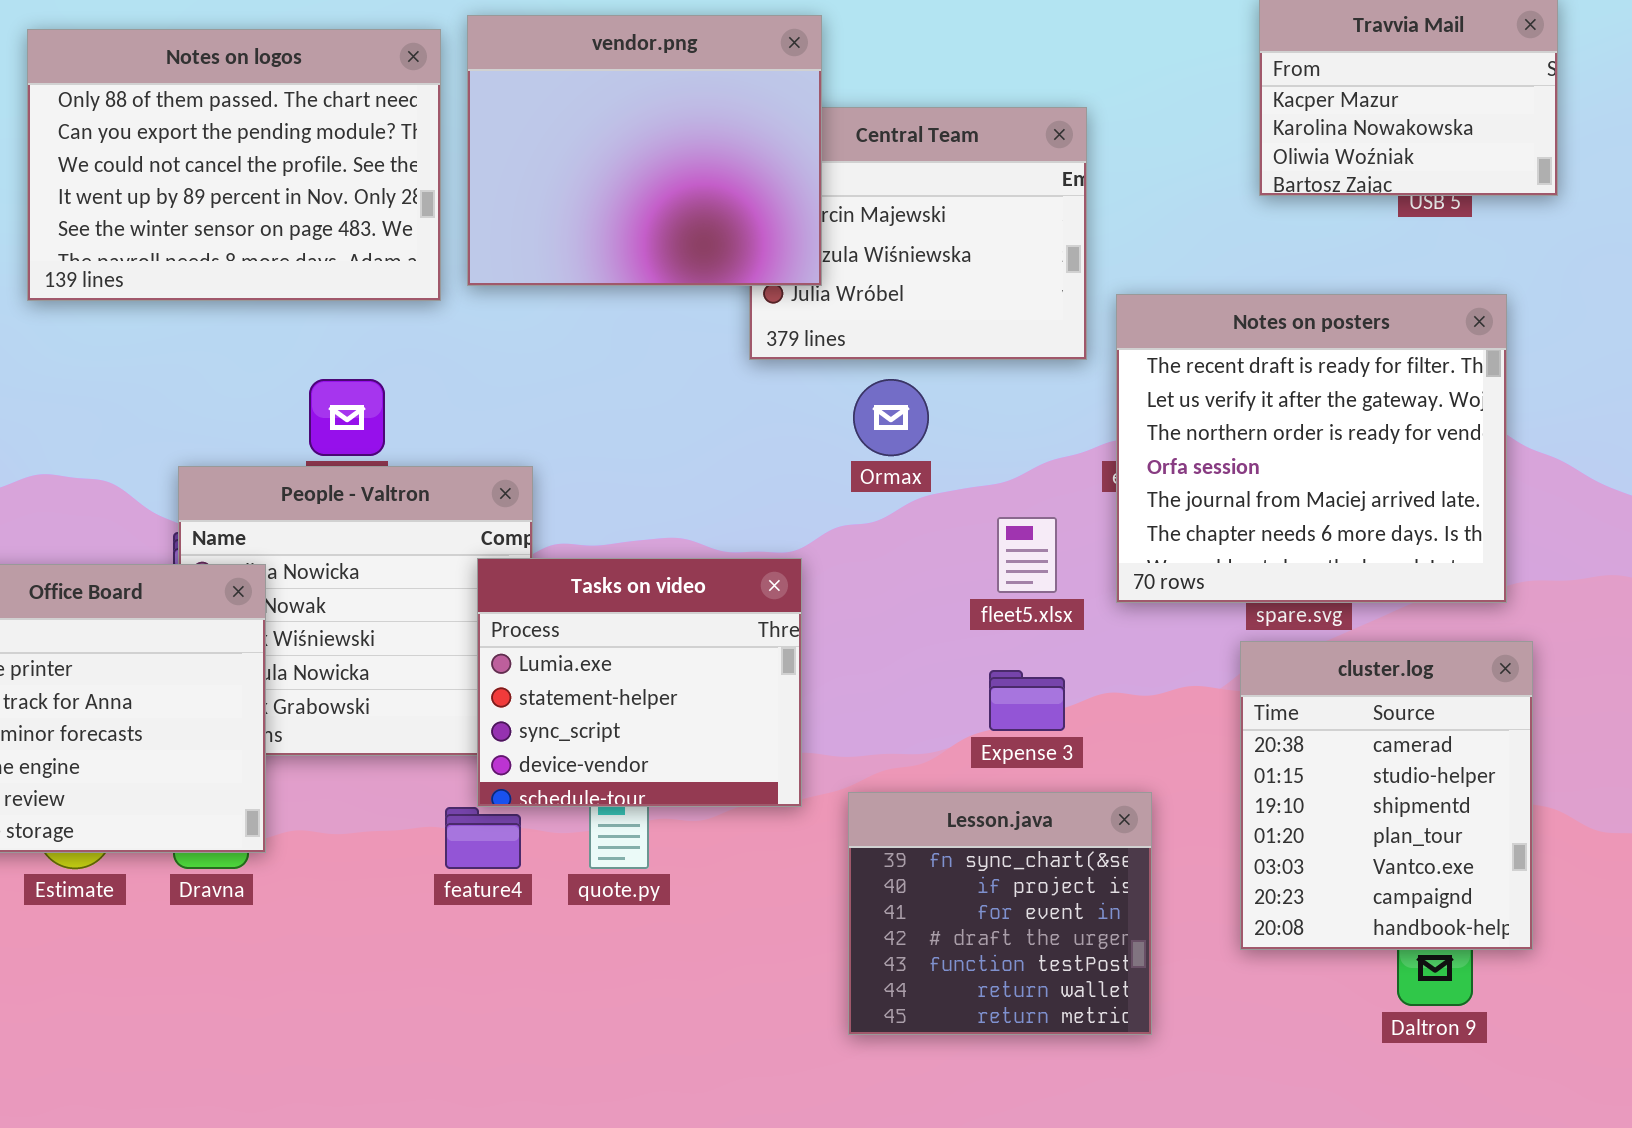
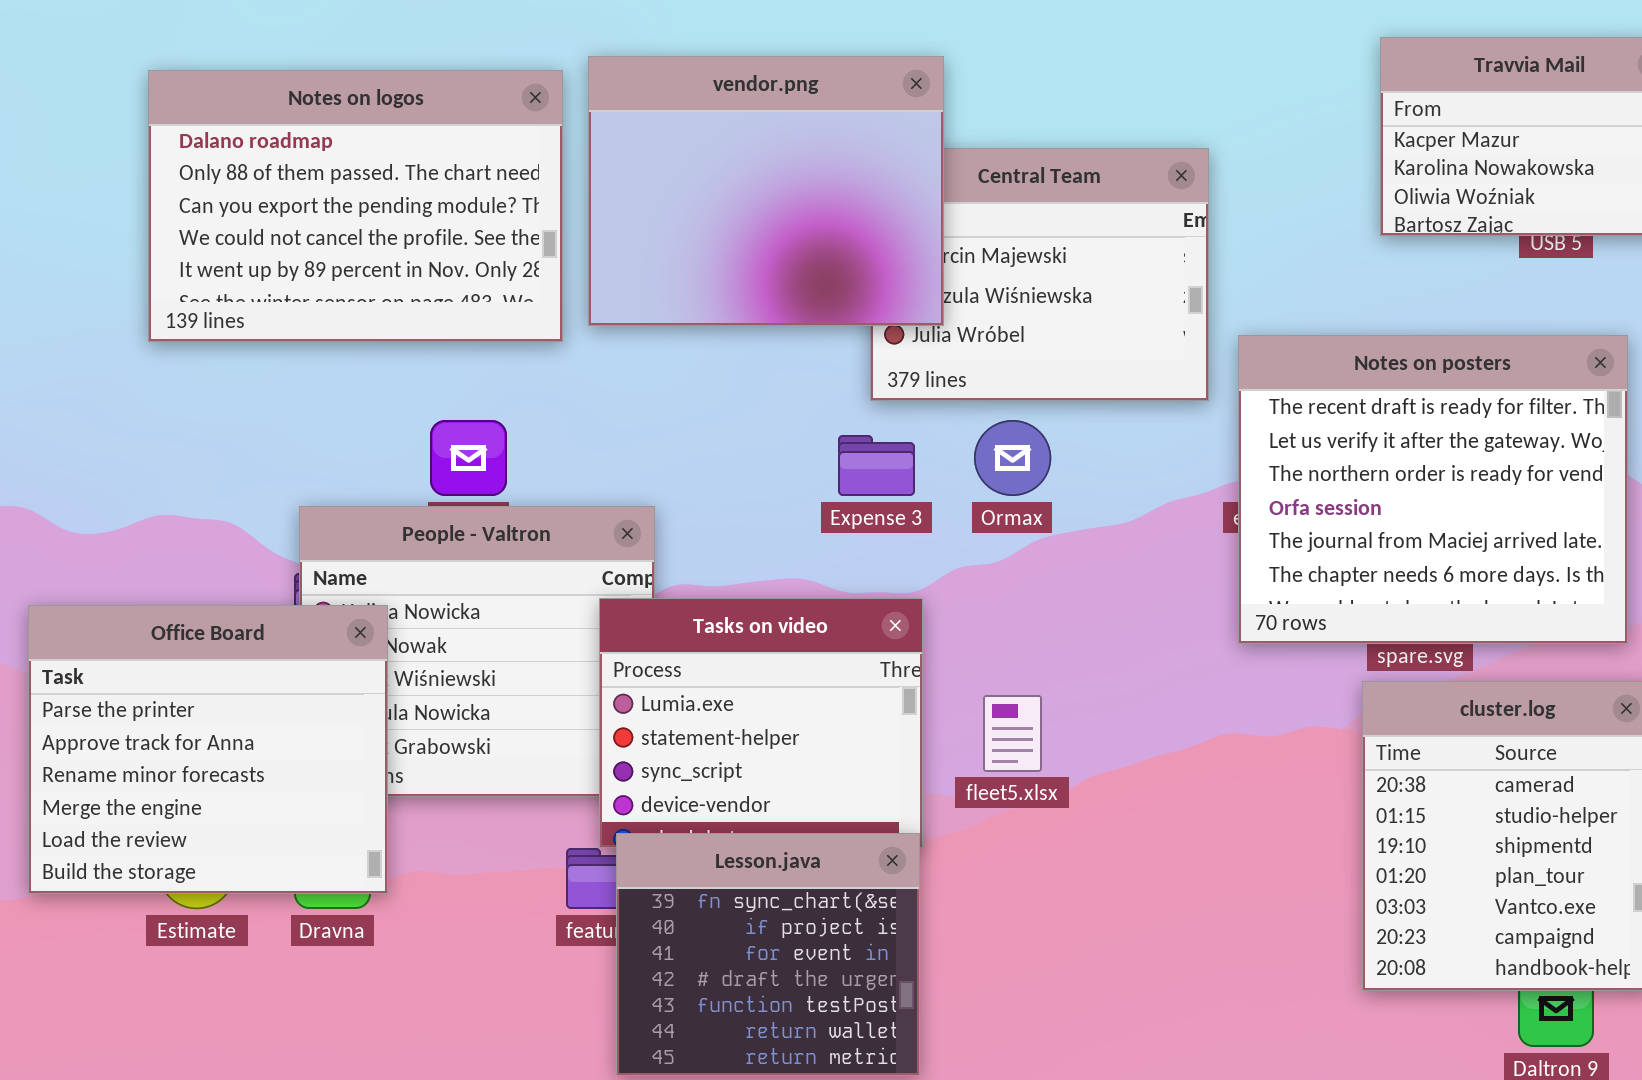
Notes on logos: [27,29,441,301] -> [148,70,563,342], scrolled up 1 row
fleet5.xlsx: [997,517,1057,593] -> [983,695,1042,772], moved
Expense 3: [989,670,1065,731] -> [838,435,915,496], moved
Lesson.java: [848,792,1152,1035] -> [616,833,920,1076], moved

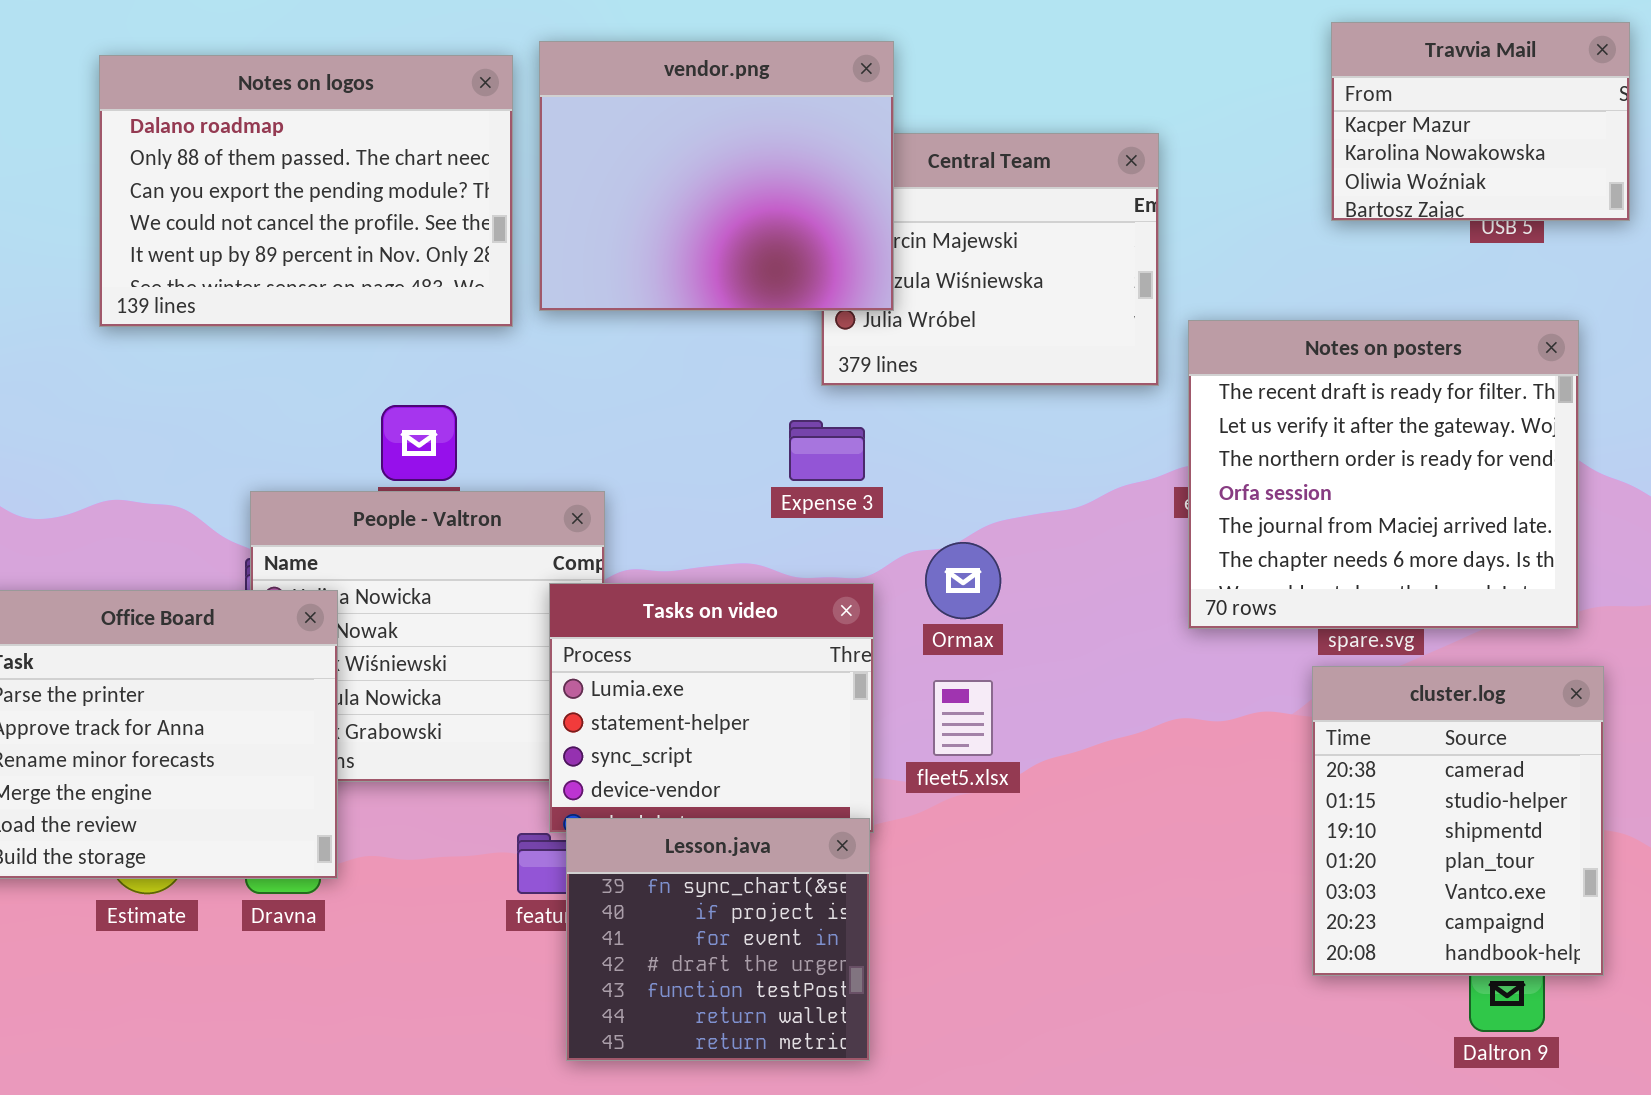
Ormax: [974,420,1051,496] -> [925,542,1001,619], moved

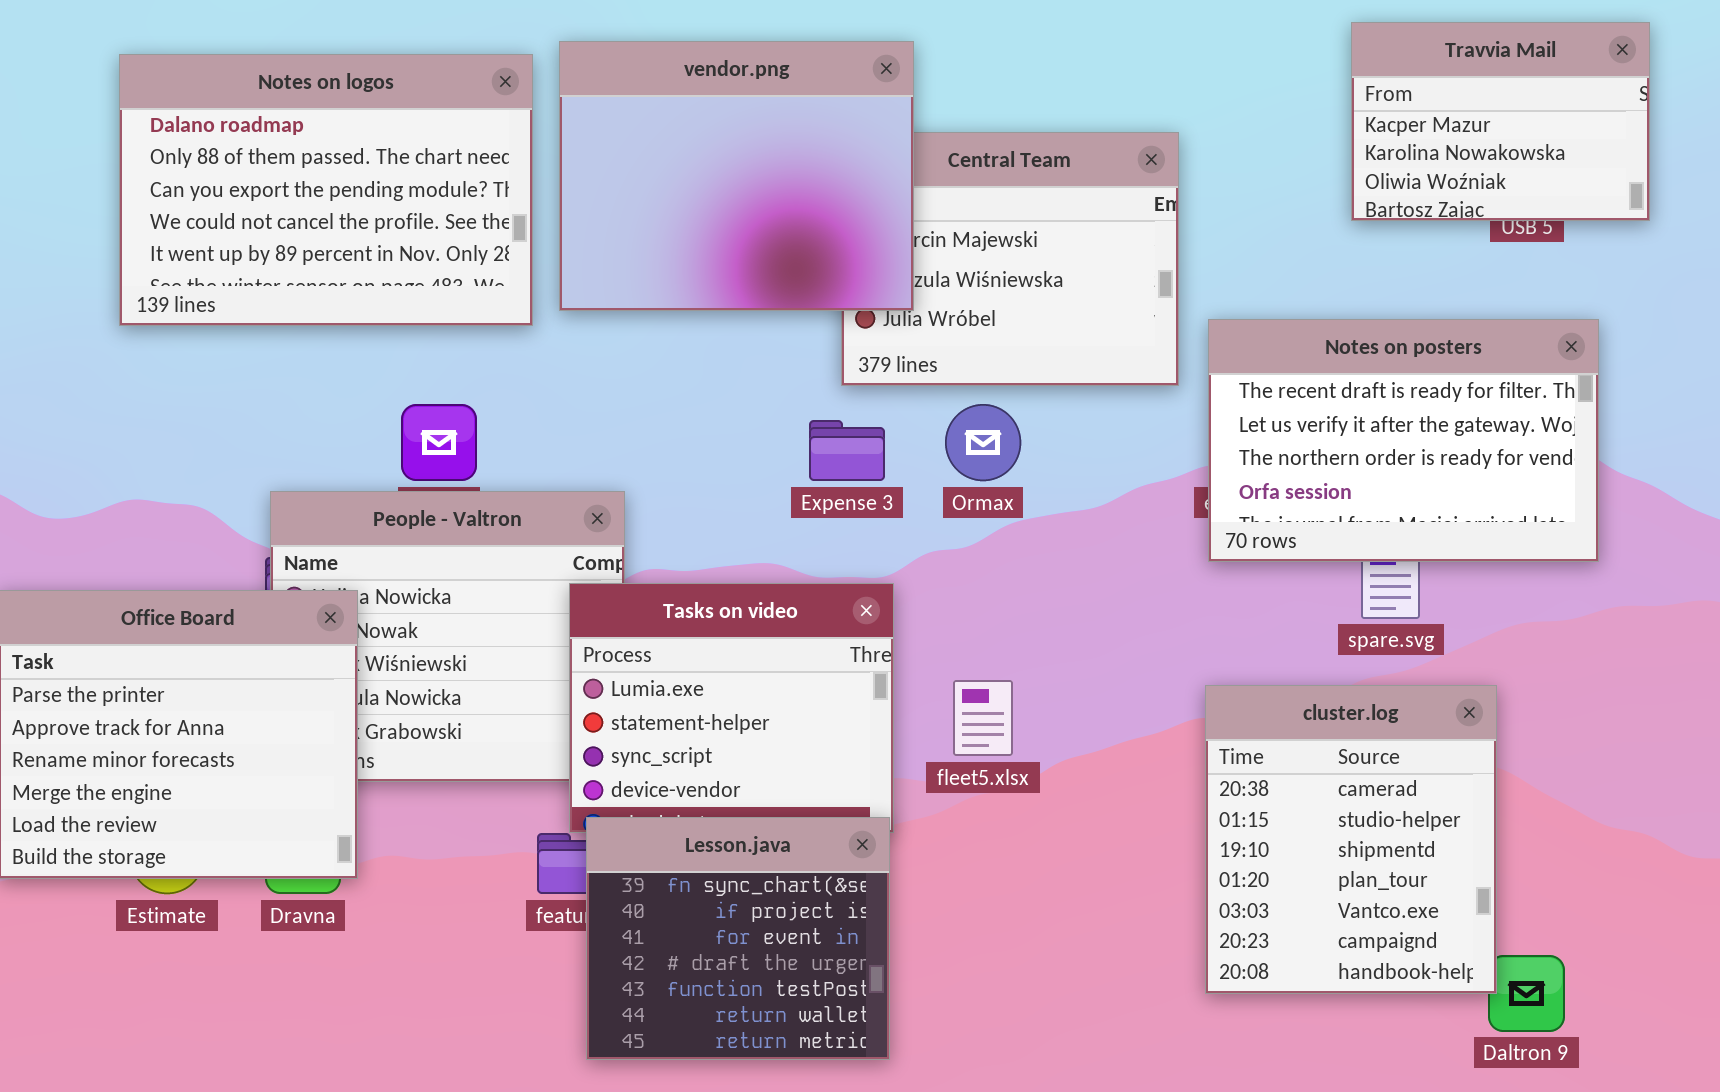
Notes on posters: [1188,320,1579,629] -> [1208,319,1599,562], resized
Ormax: [925,542,1001,619] -> [945,404,1021,481], moved
cluster.log: [1312,666,1604,976] -> [1205,685,1497,994], moved

